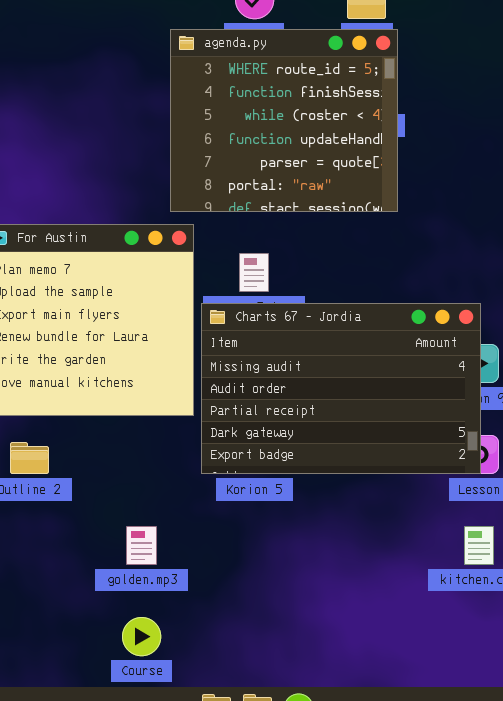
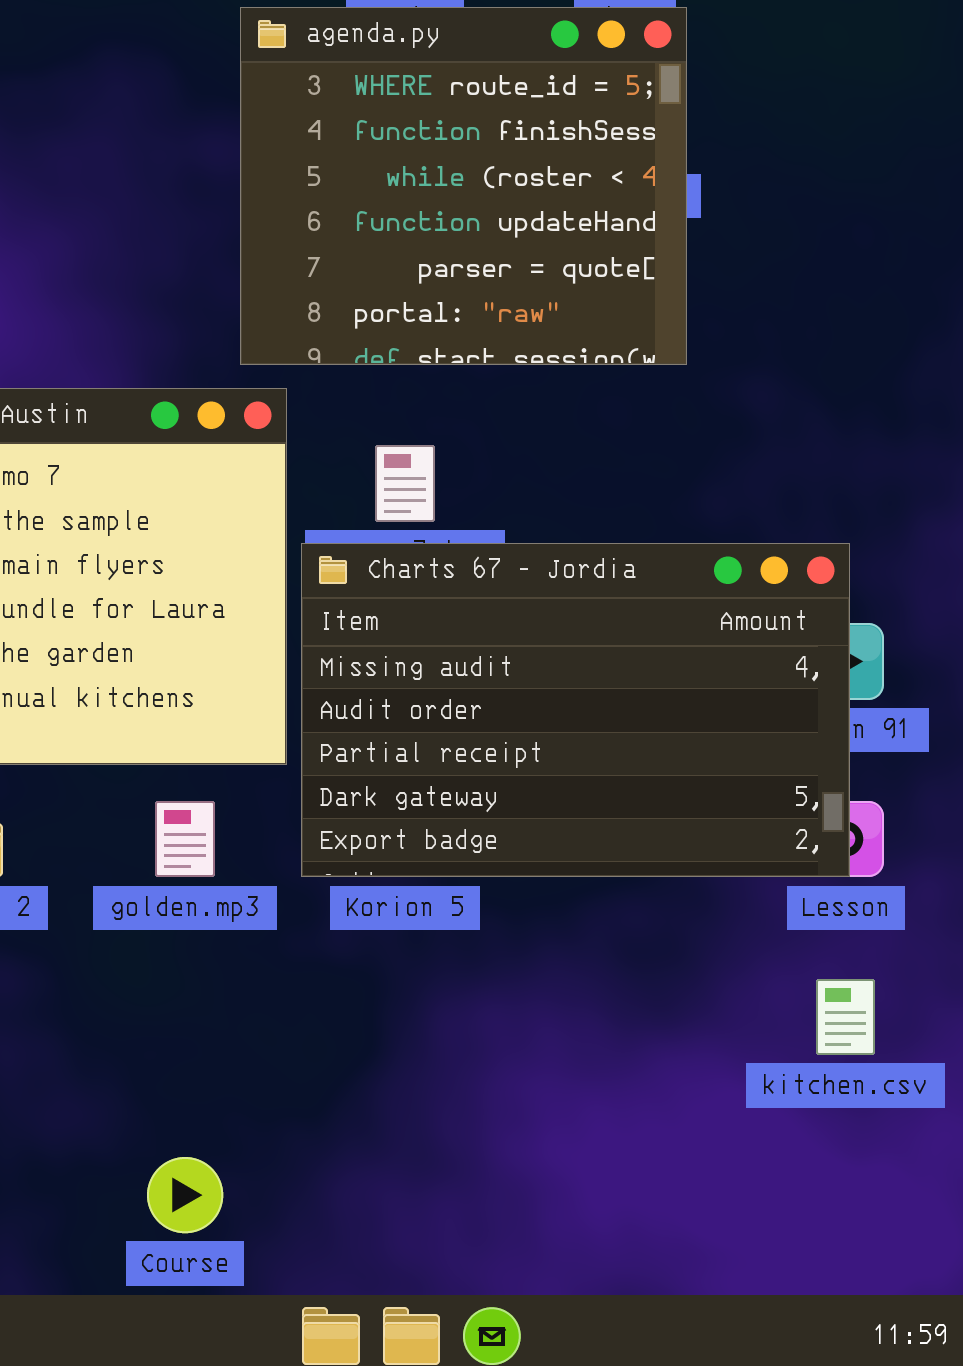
golden.mp3: [126,526,157,565] -> [155,801,215,877], moved

